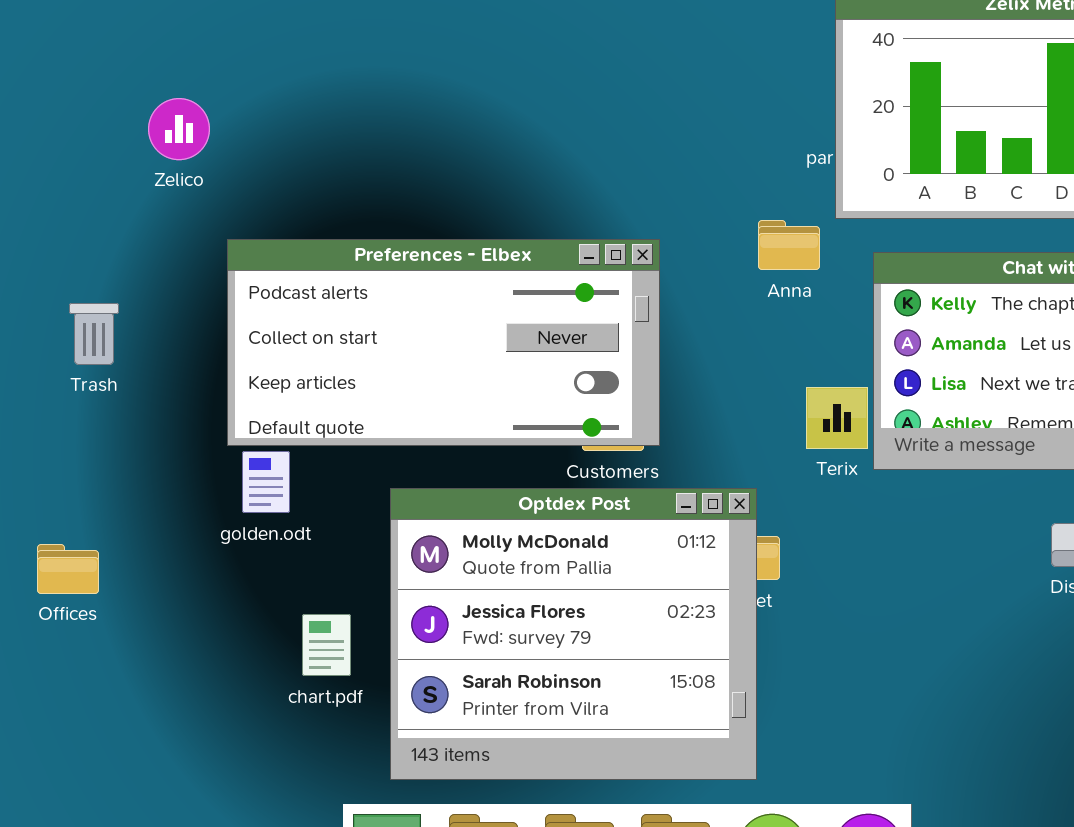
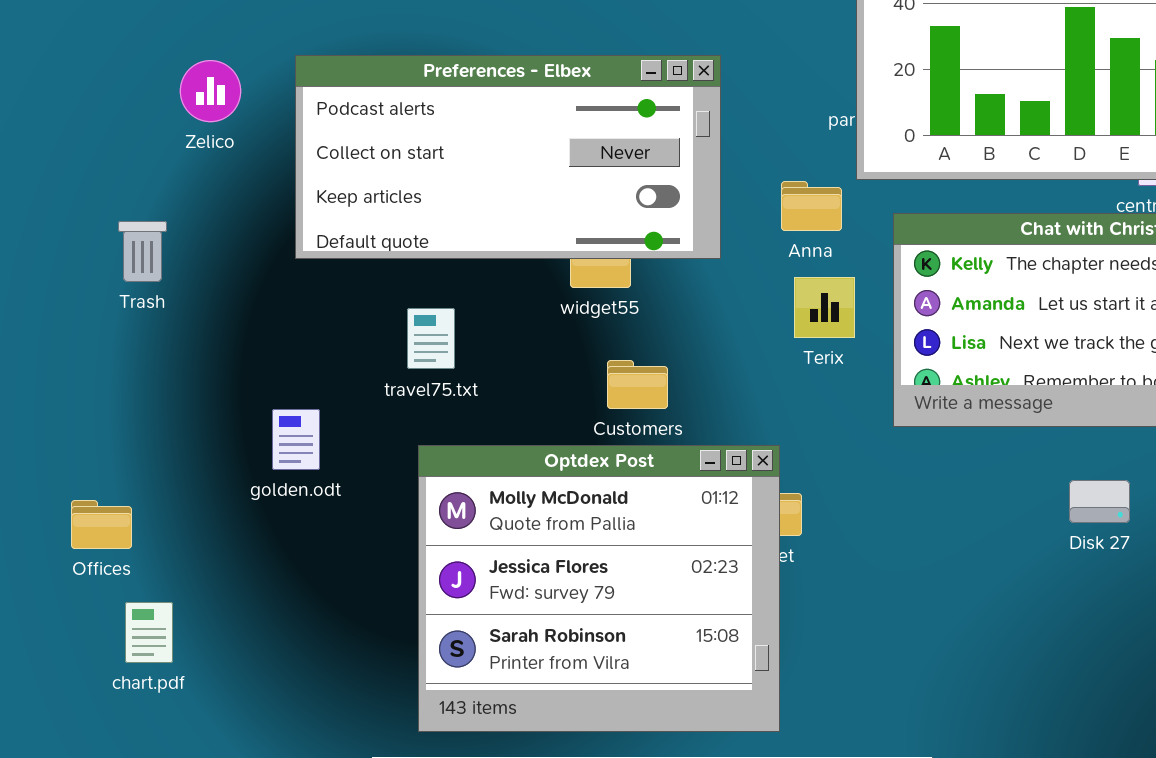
Preferences - Elbex: [227,239,660,446] -> [295,55,721,259], moved
Trash: [69,303,119,365] -> [118,221,167,282], moved
Terix: [806,387,868,449] -> [794,277,855,338], moved
chart.pdf: [302,614,351,676] -> [125,602,173,663], moved

